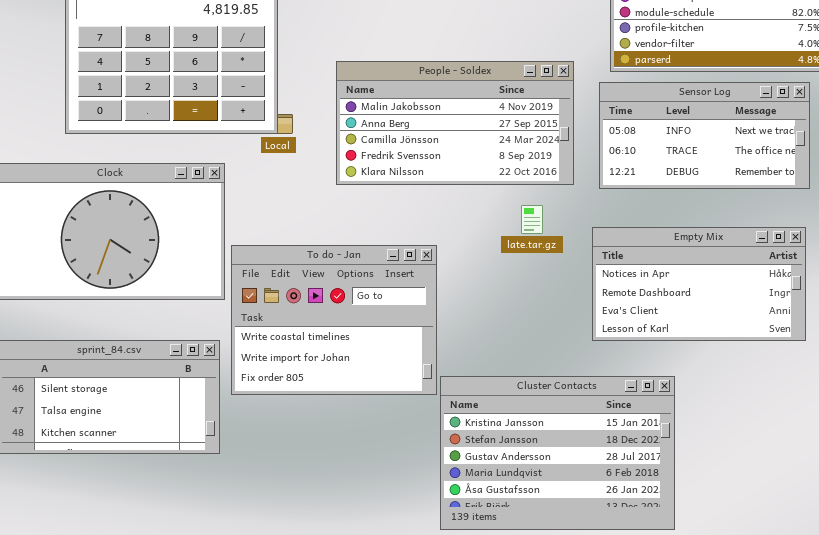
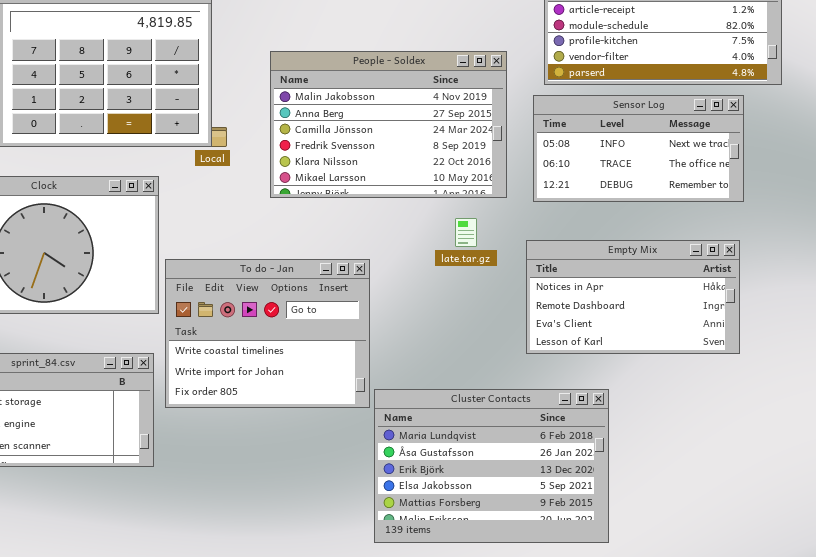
People - Soldex: [336,61,574,185] -> [270,51,507,198], resized
Cluster Contacts: [440,376,675,530] -> [374,389,609,543], scrolled down 3 rows

